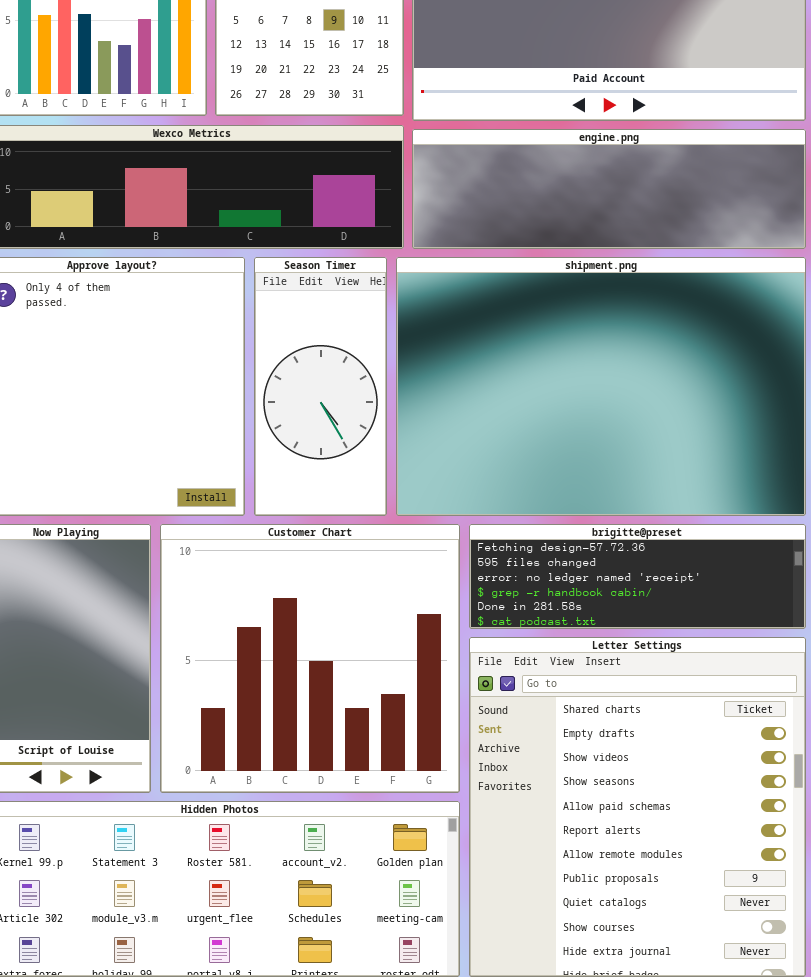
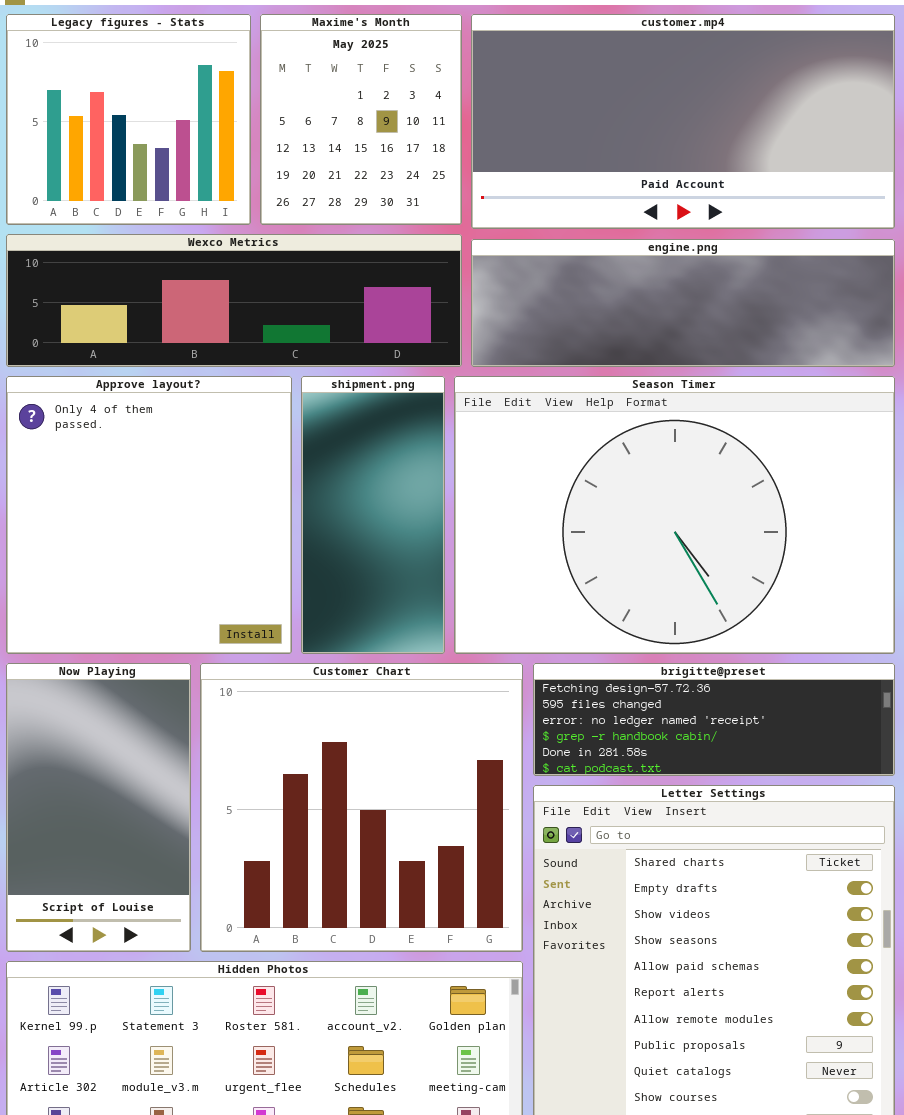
Season Timer: [254,257,387,516] -> [454,376,895,654], moved, resized
shipment.png: [396,257,806,516] -> [301,376,445,654], moved, resized

